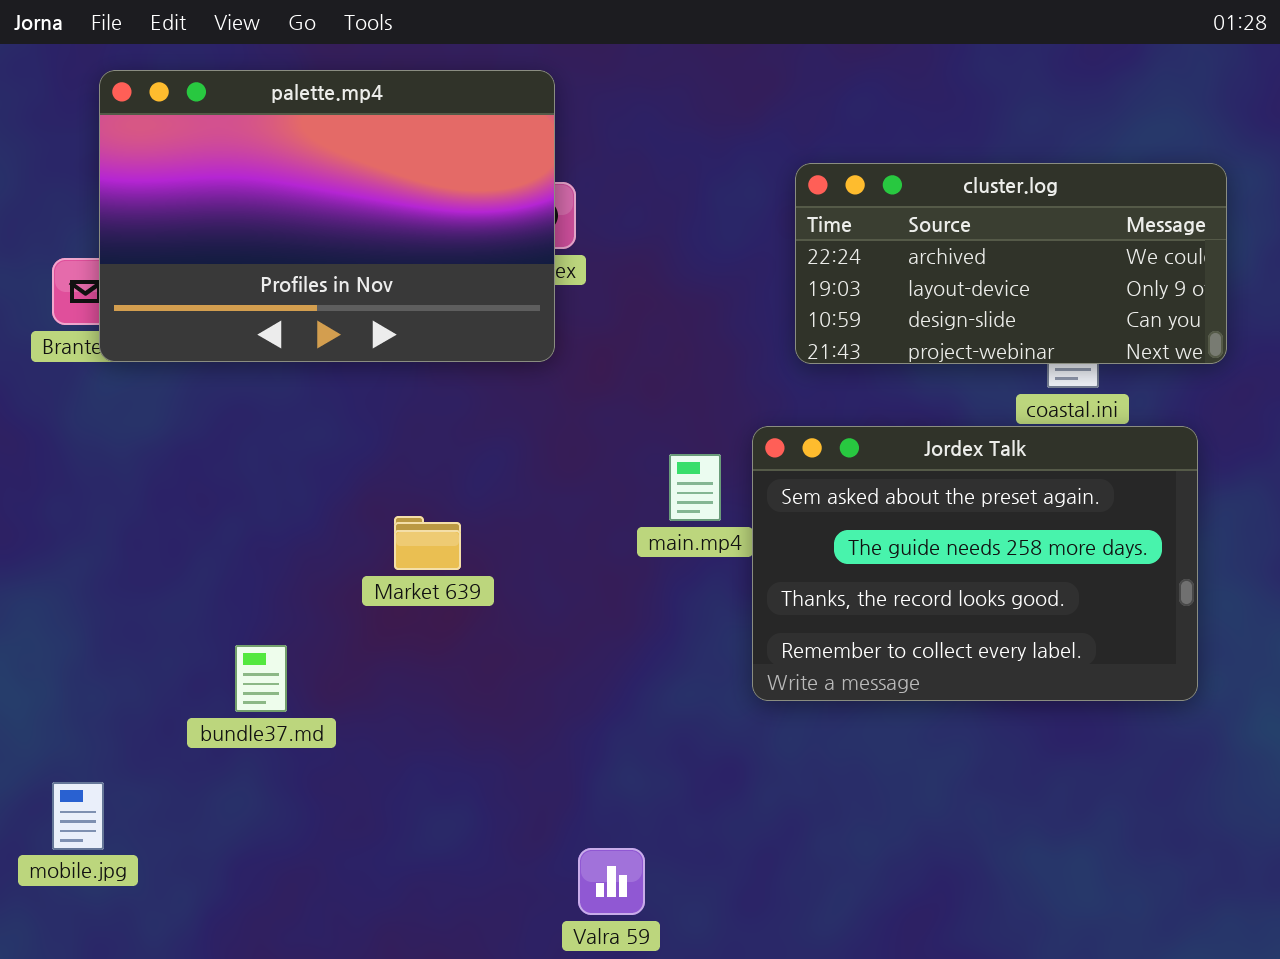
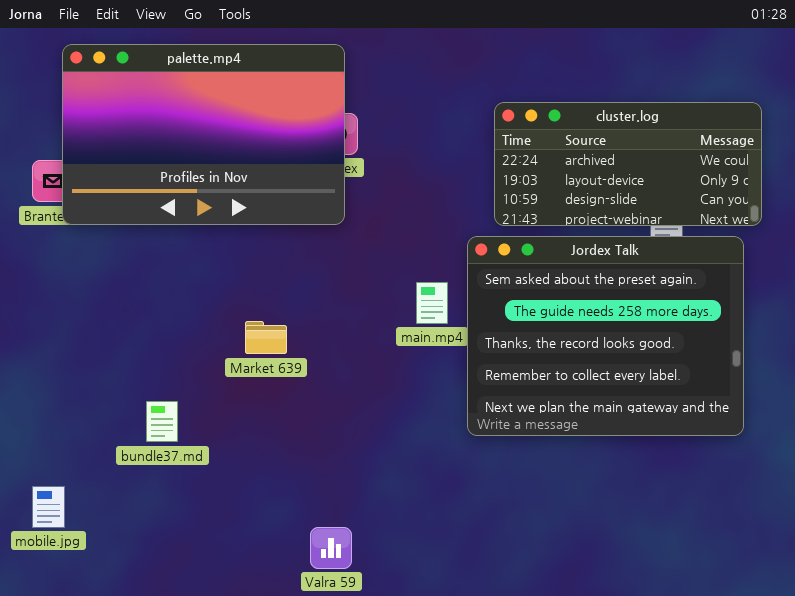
Jordex Talk: [752,426,1198,701] -> [467,236,744,436], resized
Valra 59: [578,848,645,915] -> [310,527,352,569], moved

